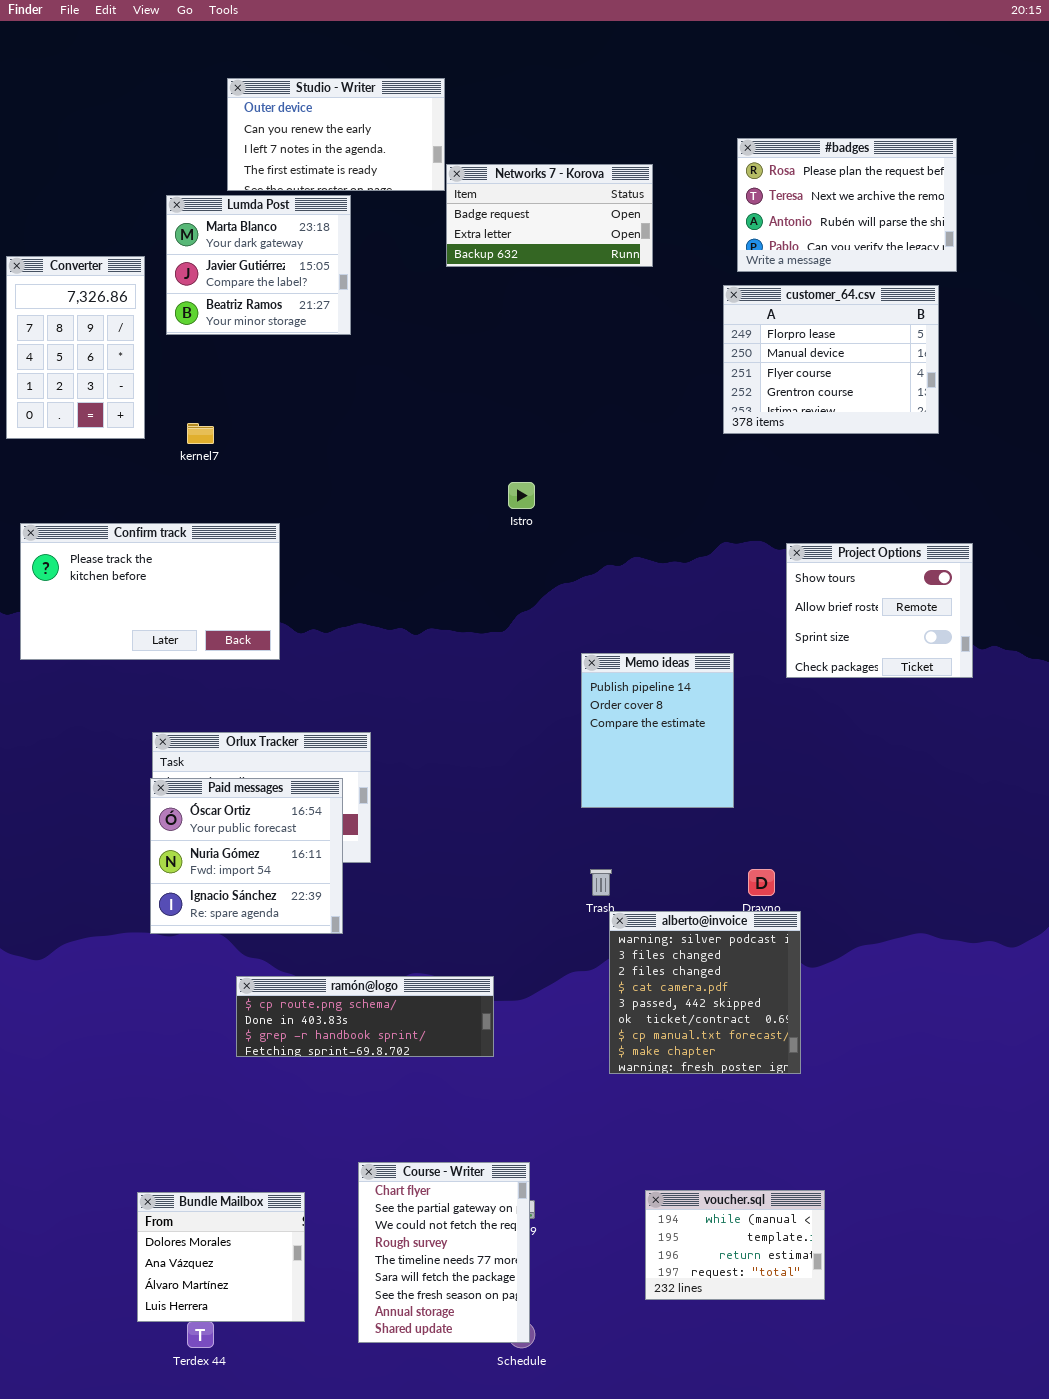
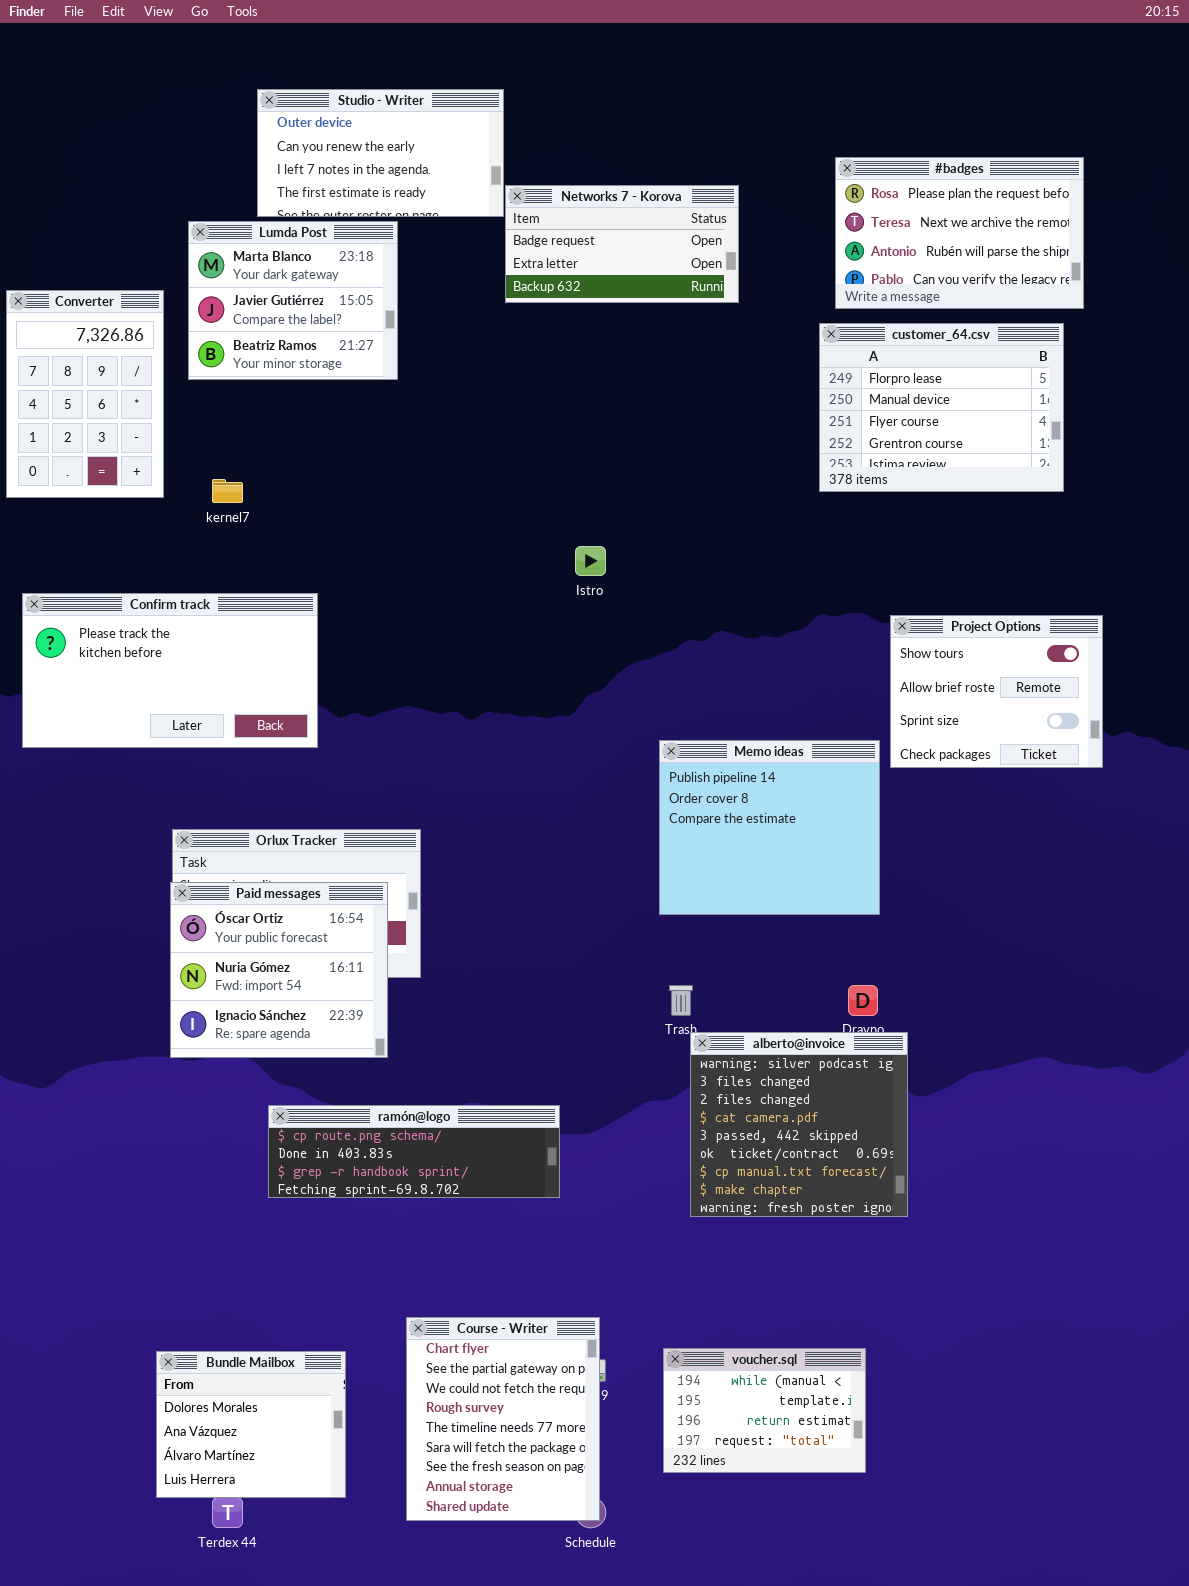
Memo ideas: [581,653,734,808] -> [659,740,880,915], resized
voucher.sql: [645,1190,825,1300] -> [663,1348,866,1473], moved

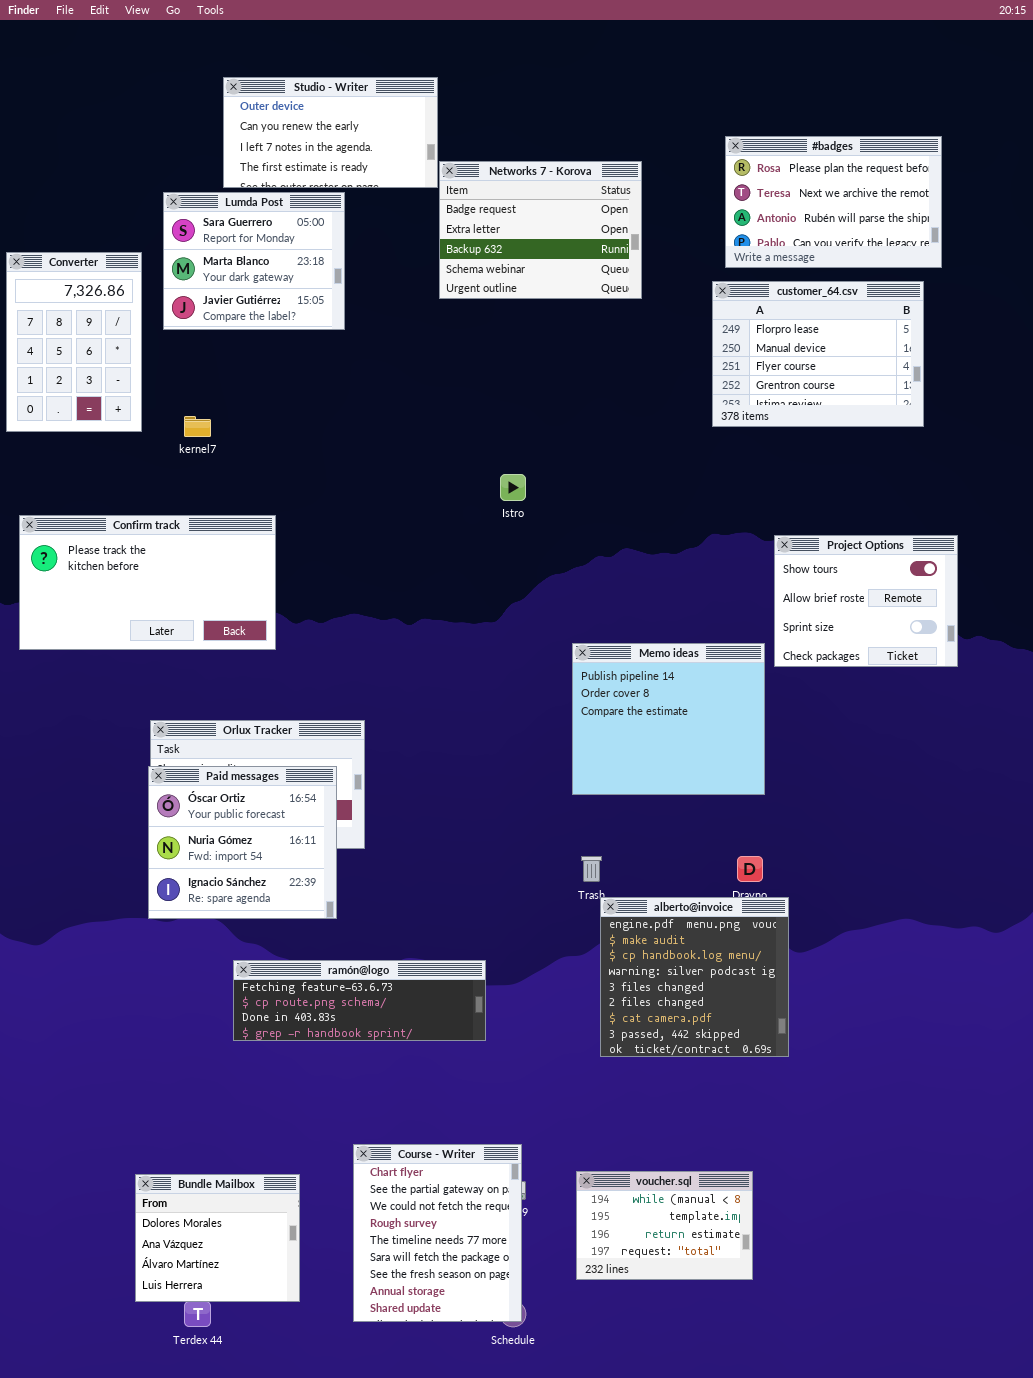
Networks 7 - Korova: [505,185,739,303] -> [439,161,642,299], resized
Lumda Post: [188,221,398,380] -> [163,192,345,330], scrolled up 1 row
alberto@invoice: [690,1032,908,1217] -> [600,897,789,1057], scrolled up 3 rows
ramón@logo: [268,1105,560,1198] -> [233,960,486,1041], scrolled up 1 row

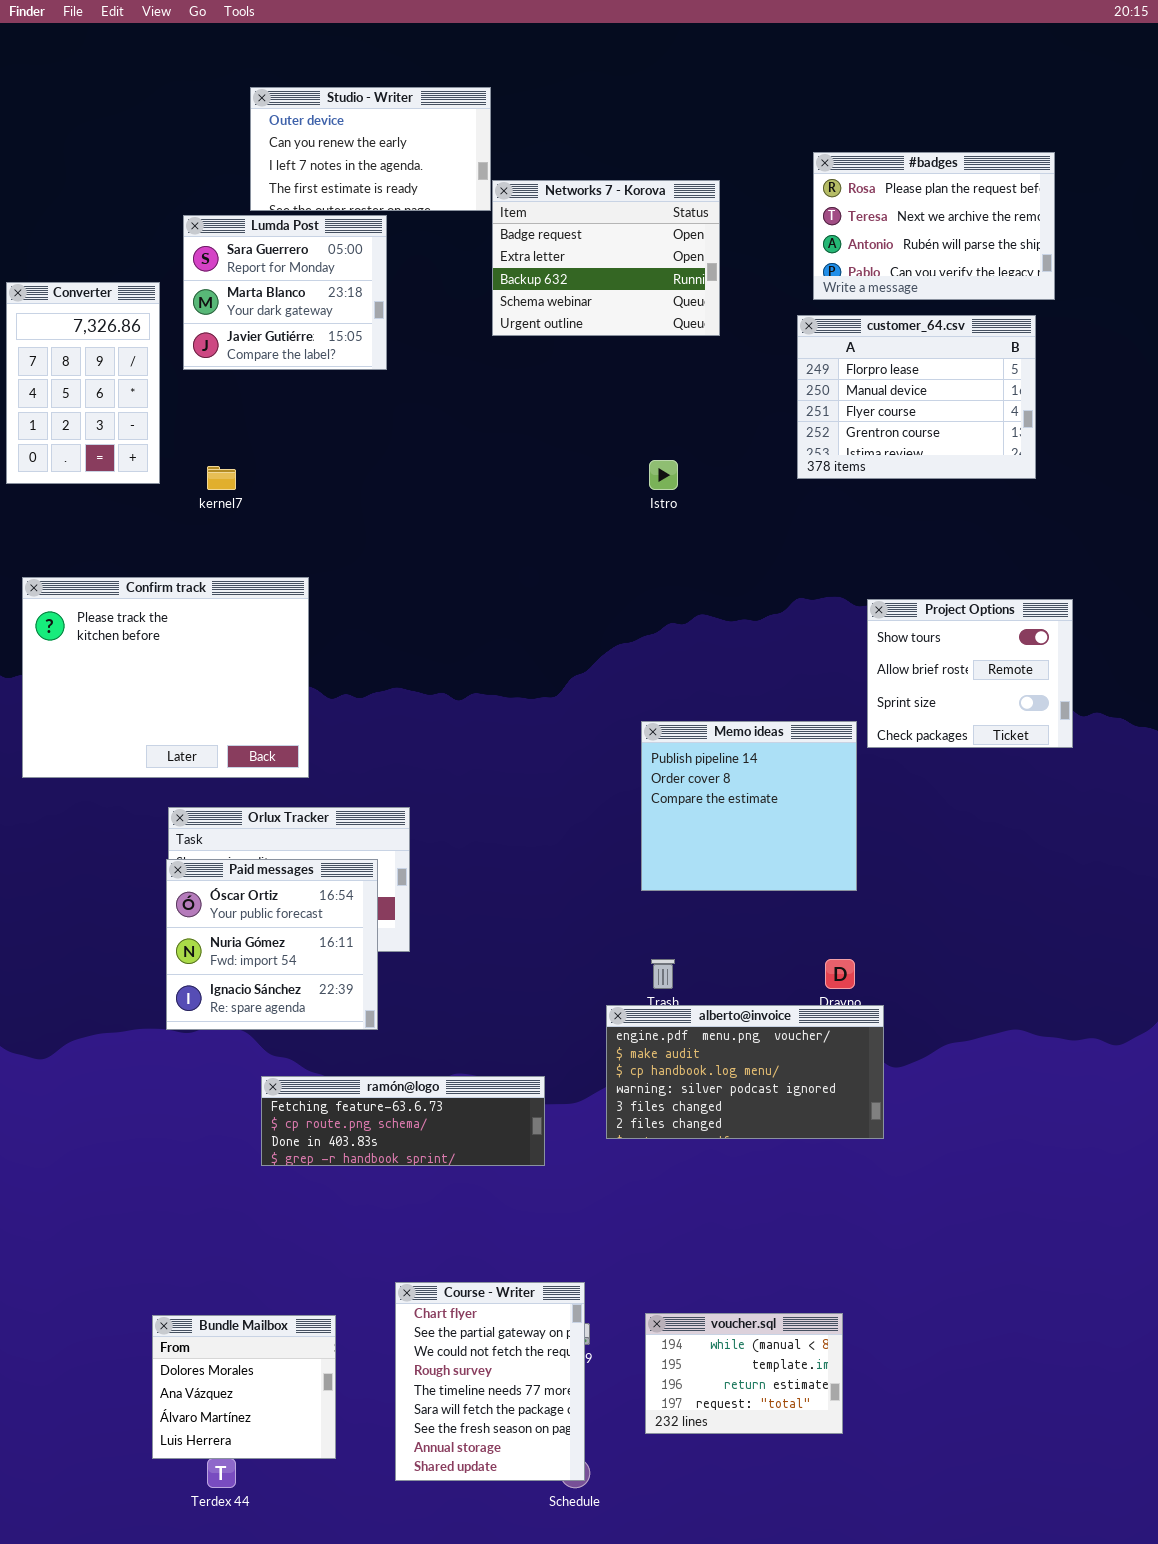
Istro: [500,474,526,501] -> [649,460,678,490], moved
Confirm track: [19,515,276,650] -> [22,577,309,778], resized
alberto@invoice: [600,897,789,1057] -> [606,1005,884,1139], resized

